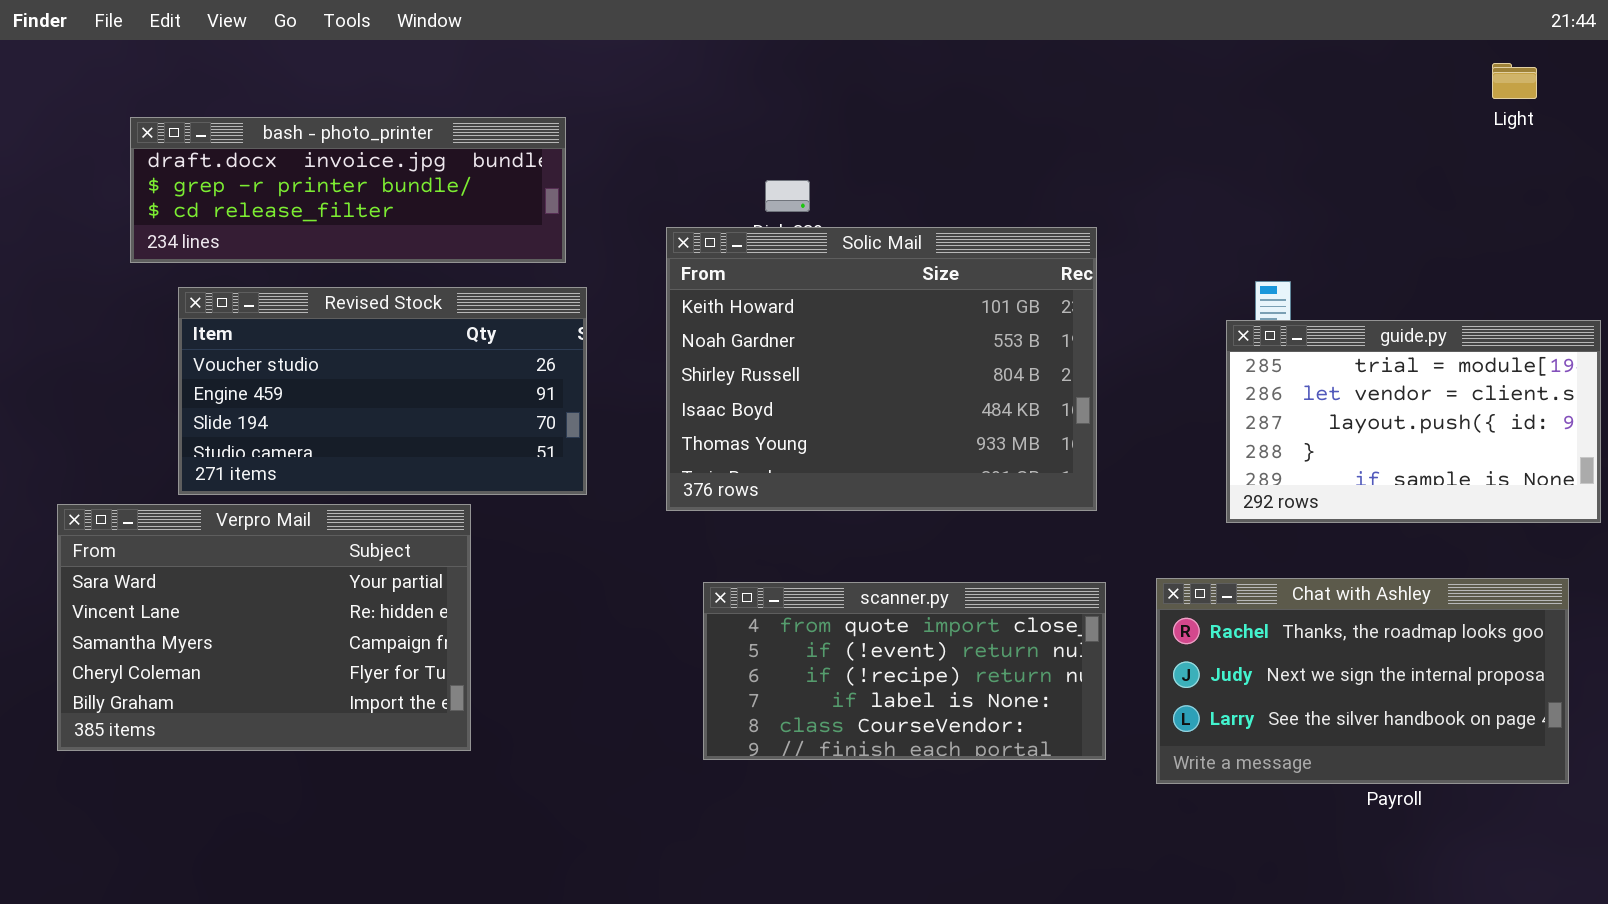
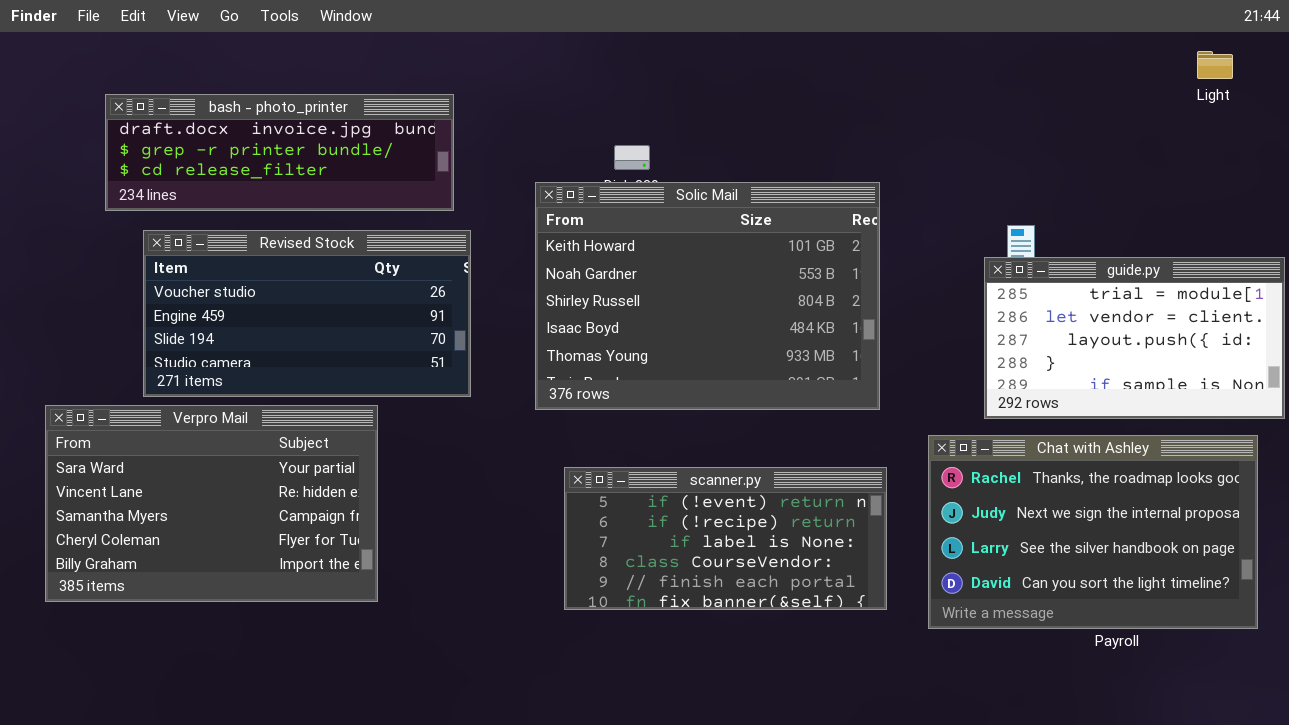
Chat with Ashley: [1156,578,1569,784] -> [928,435,1258,629], resized
scanner.py: [703,582,1106,760] -> [564,467,887,610], scrolled down 1 row

